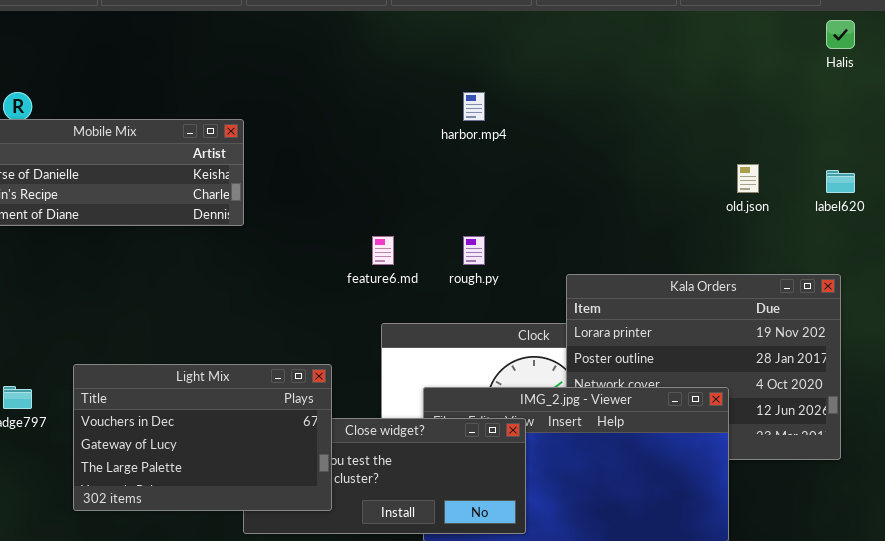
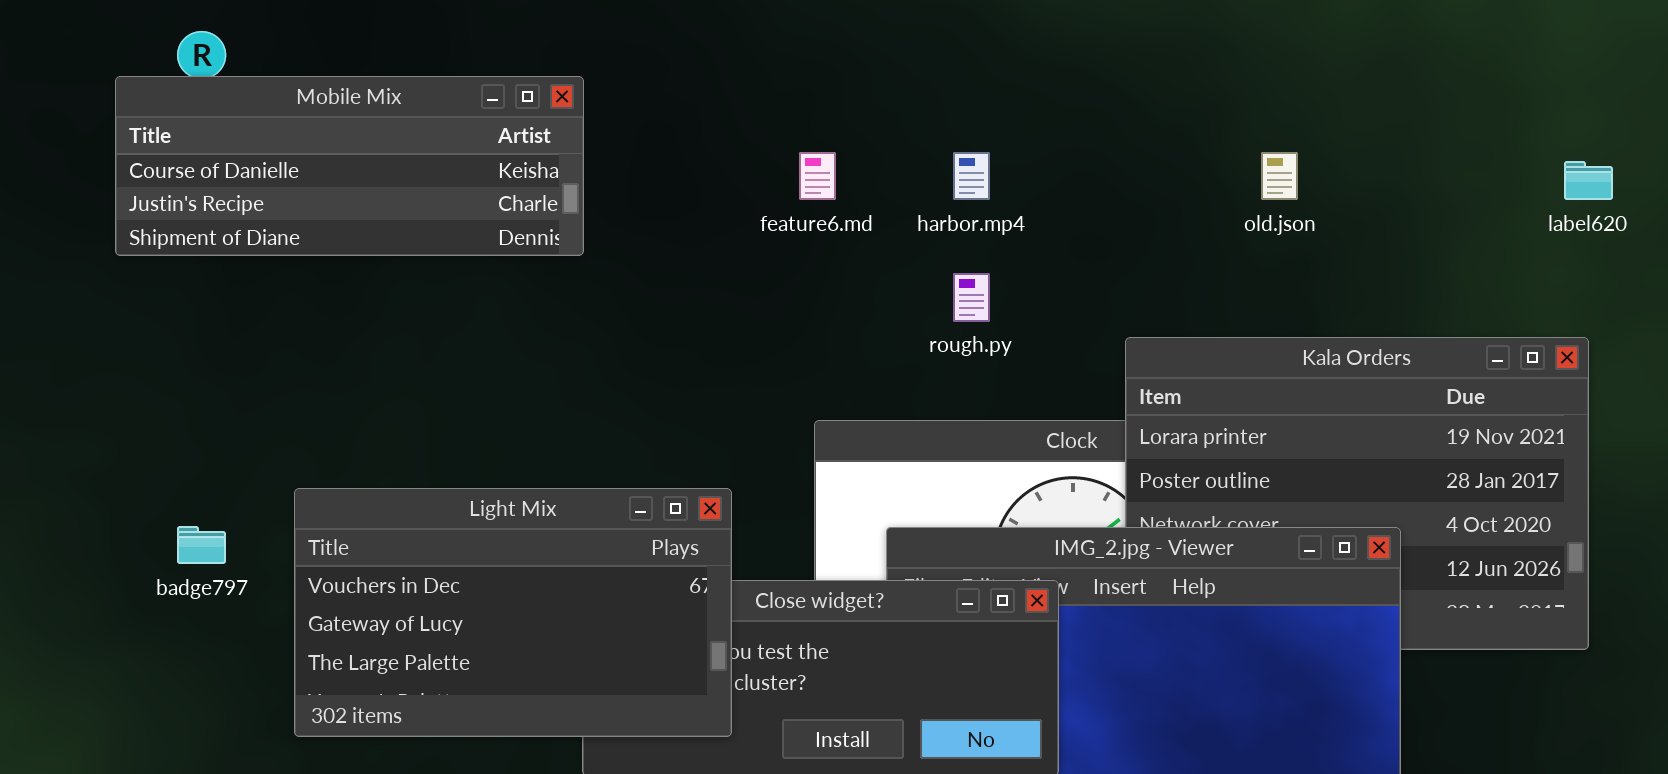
harbor.mp4: [463,92,485,121] -> [953,152,990,200], moved
old.json: [737,164,759,193] -> [1261,152,1298,200], moved
feature6.md: [372,236,394,265] -> [799,152,836,200], moved

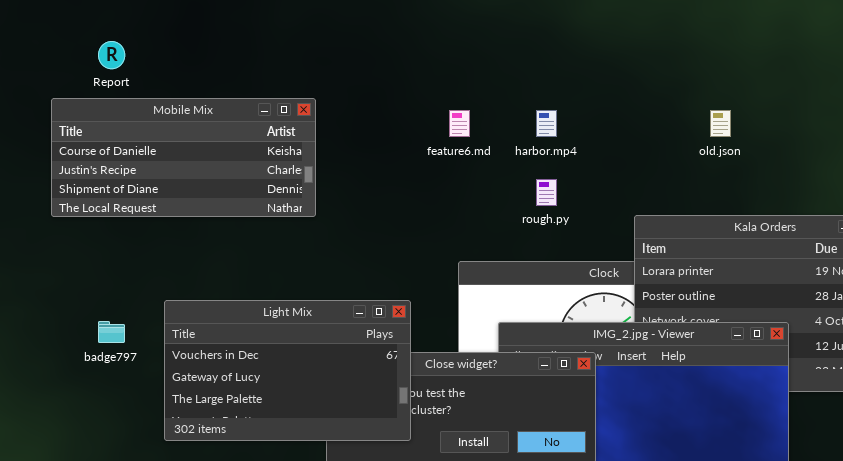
Mobile Mix: [115,76,584,256] -> [51,98,316,217], moved, resized

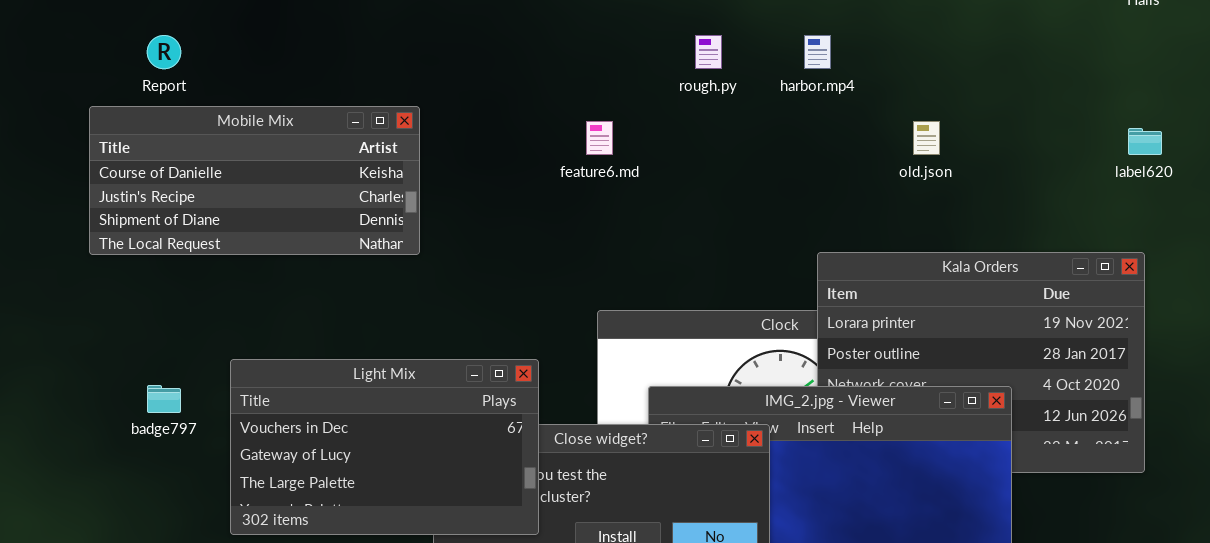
harbor.mp4: [536,110,557,137] -> [804,35,831,69], moved
rough.py: [536,179,557,206] -> [695,35,722,69], moved

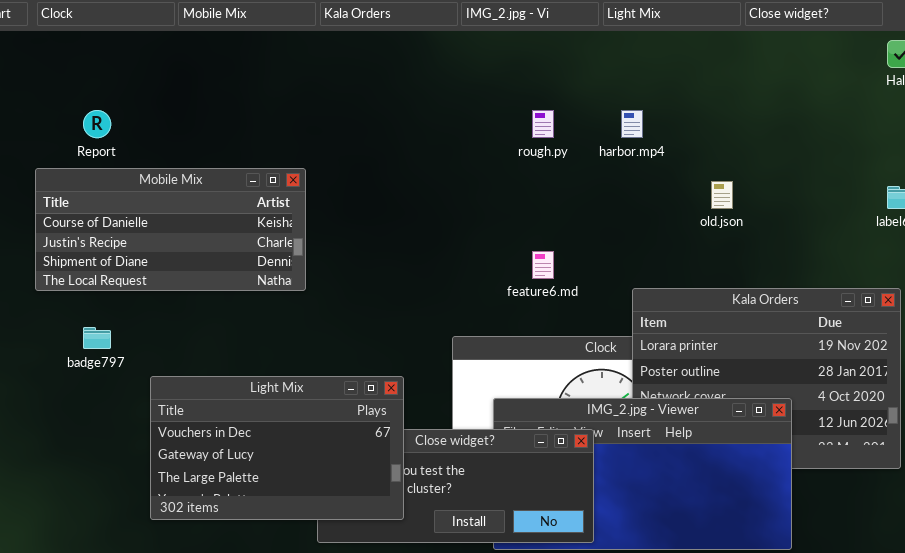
feature6.md: [586,121,613,155] -> [532,251,554,279], moved
badge797: [147,385,181,413] -> [83,327,111,349], moved

